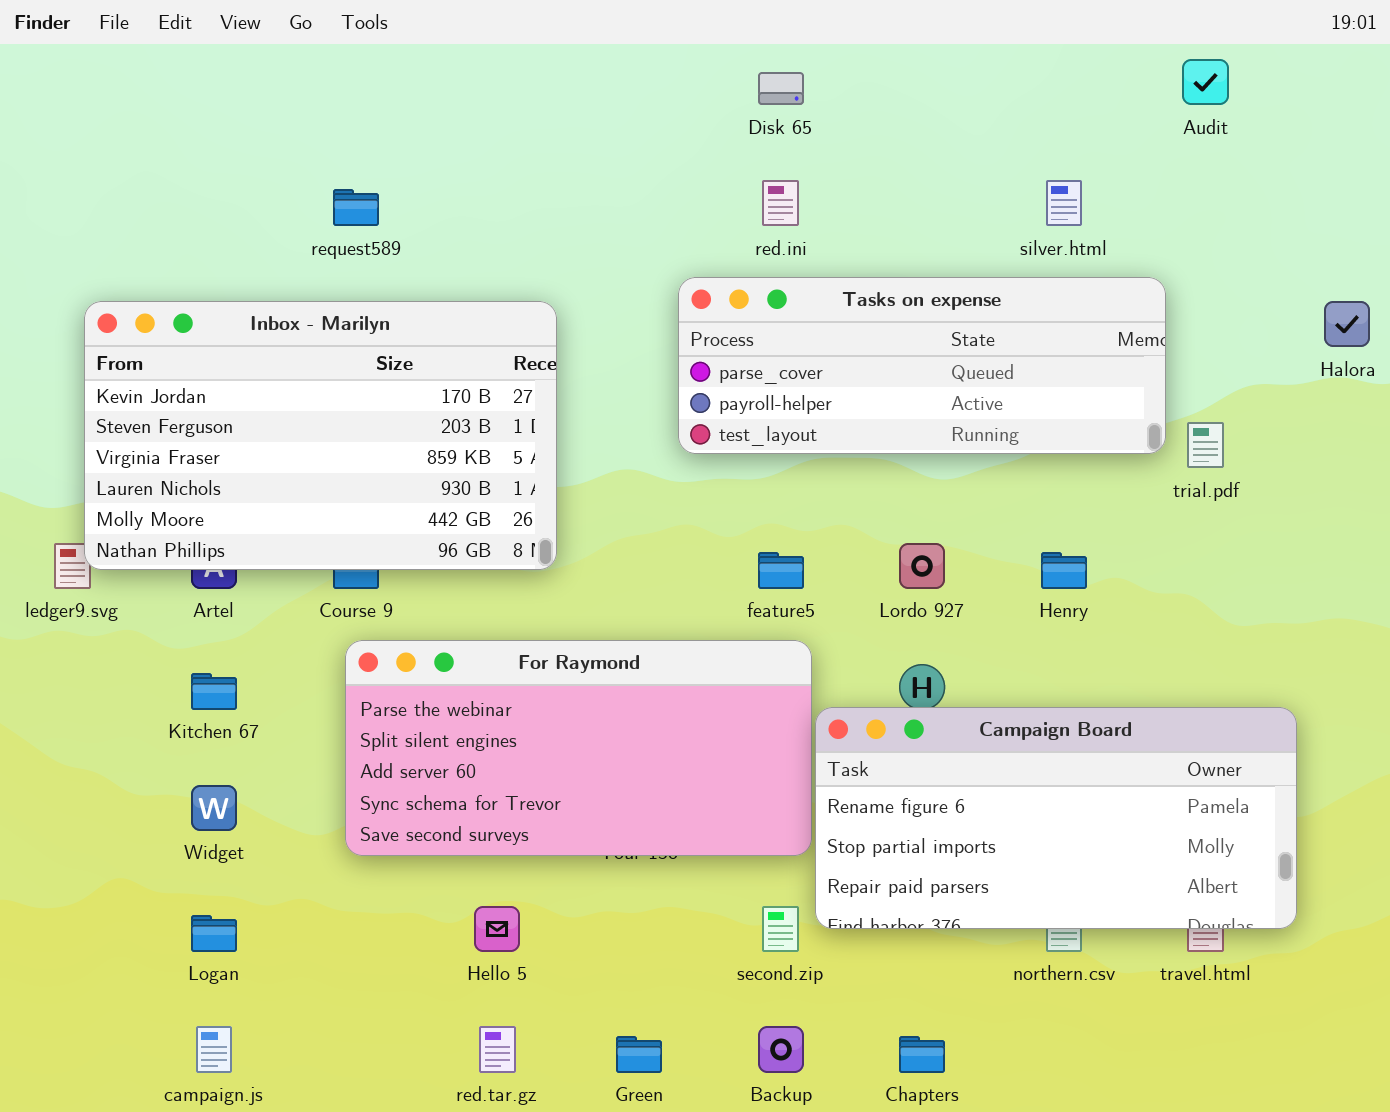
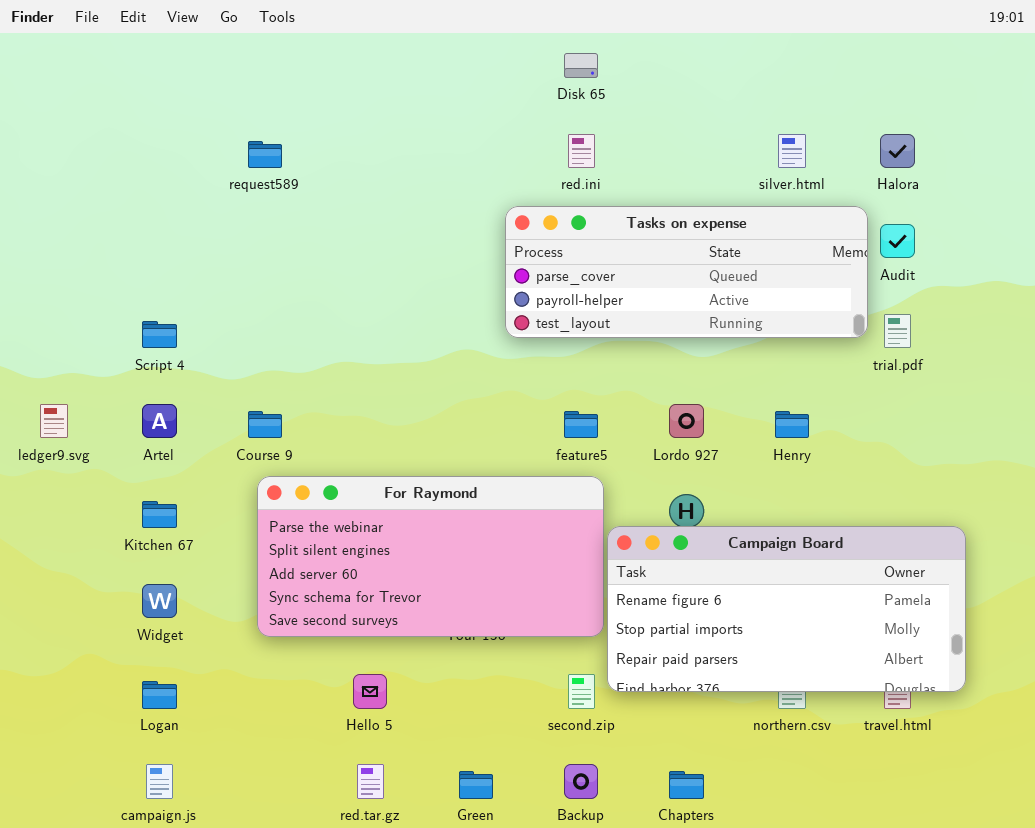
Audit: [1182,59,1229,105] -> [880,224,915,258], moved
Inbox - Marilyn: [84,301,557,570] -> none, closed
Halora: [1324,301,1370,347] -> [880,134,915,168], moved

